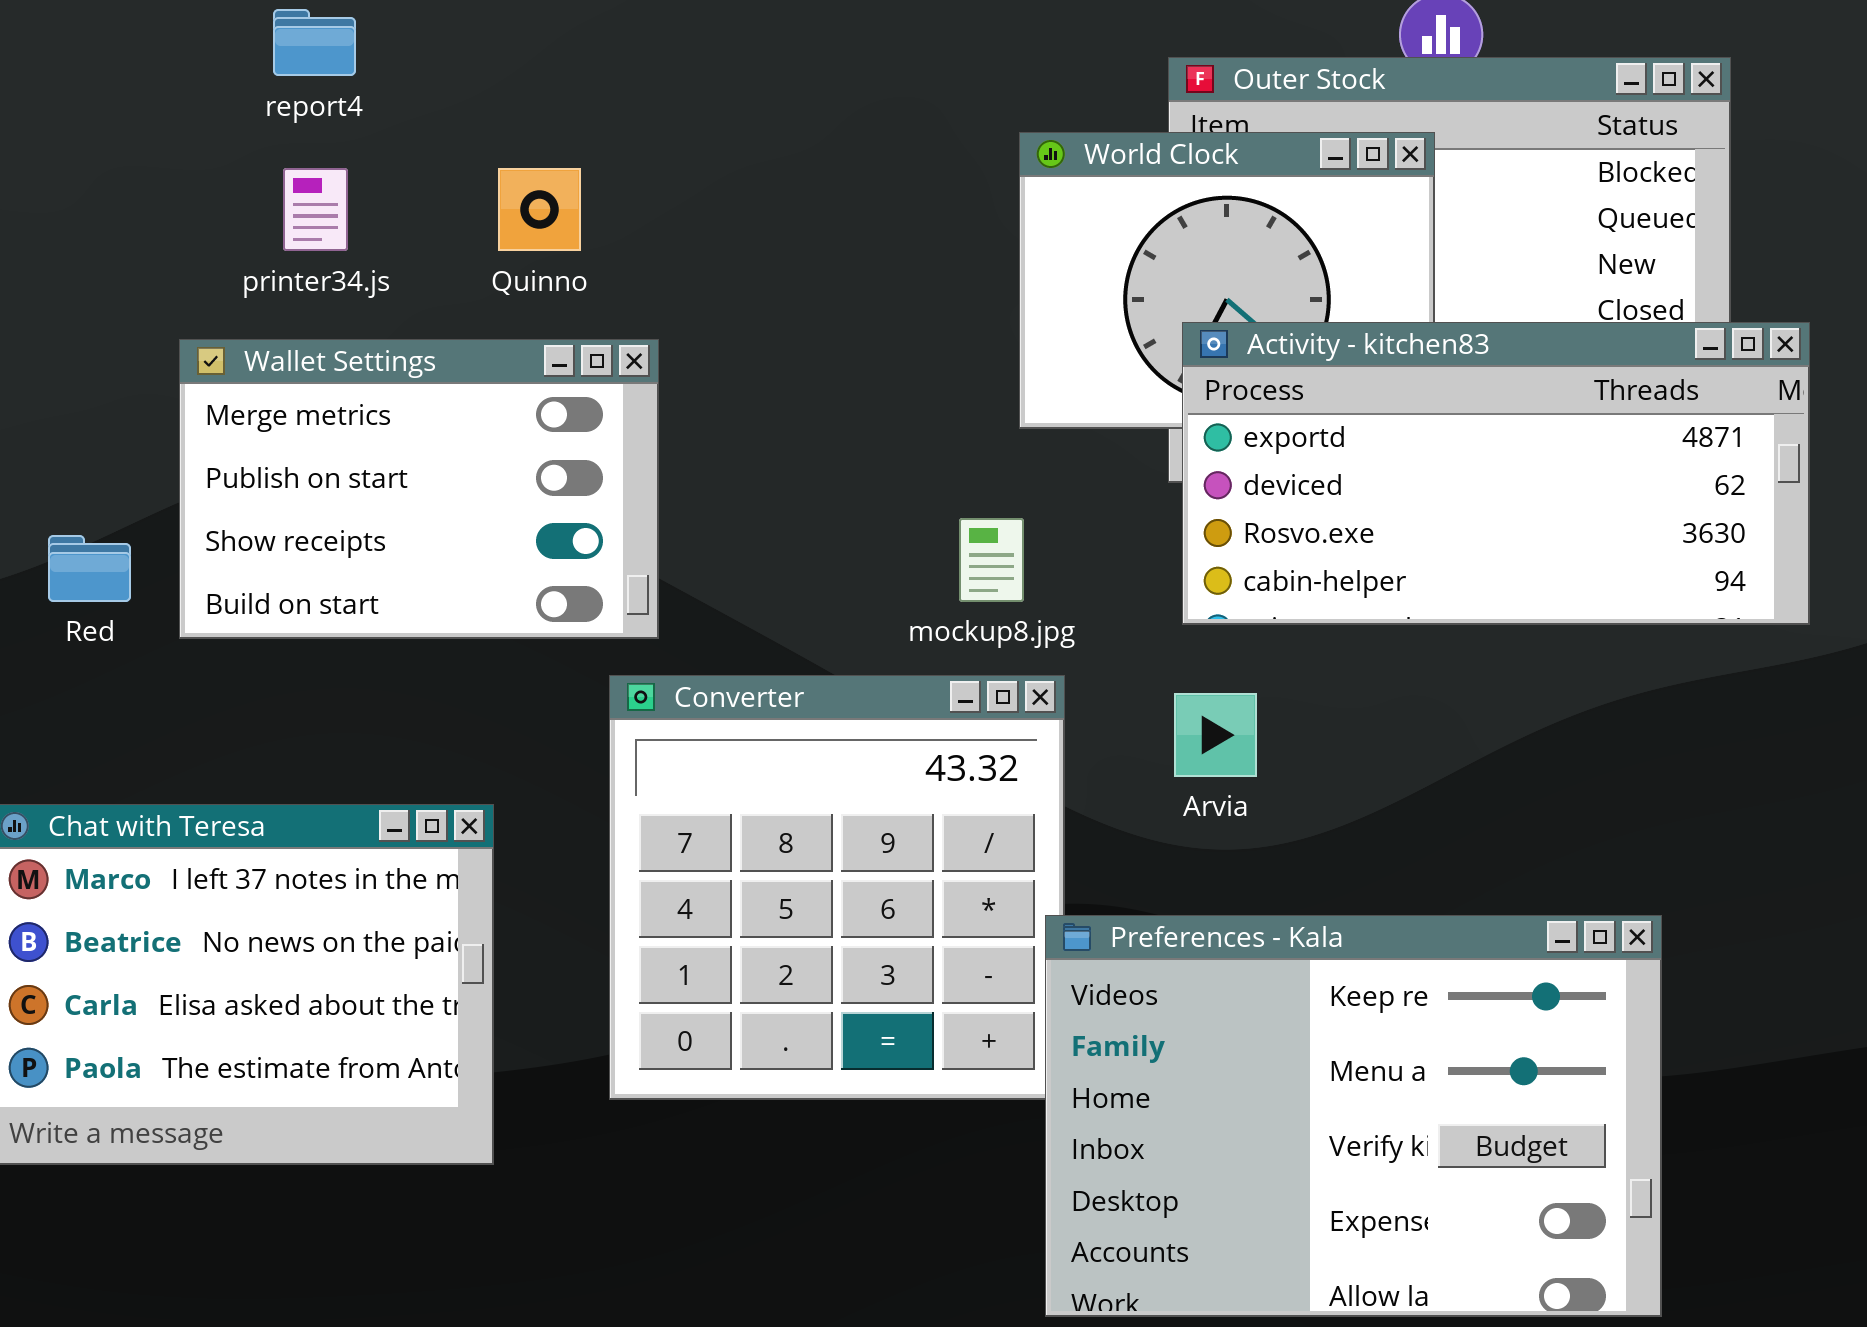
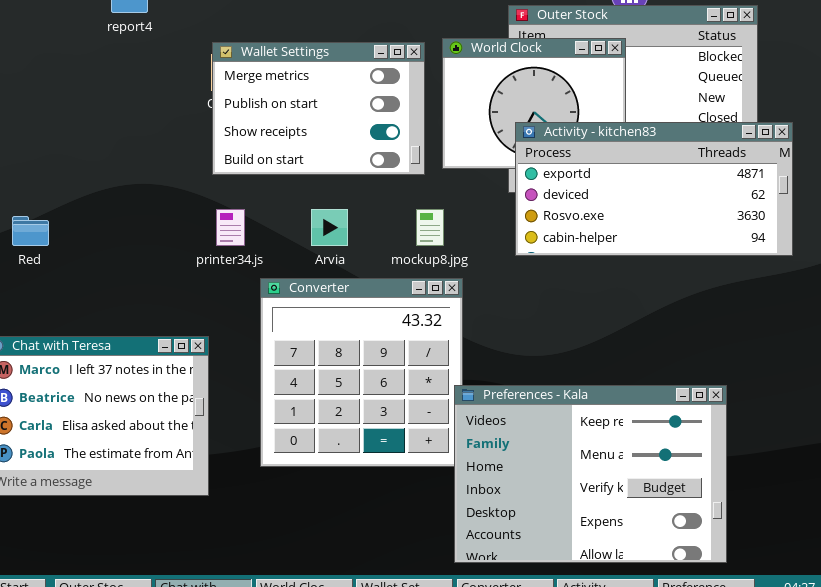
printer34.js: [283,168,348,251] -> [216,209,245,246], moved
Wallet Settings: [179,339,659,639] -> [212,42,425,175], moved
Arvia: [1174,693,1257,777] -> [311,209,348,246], moved

